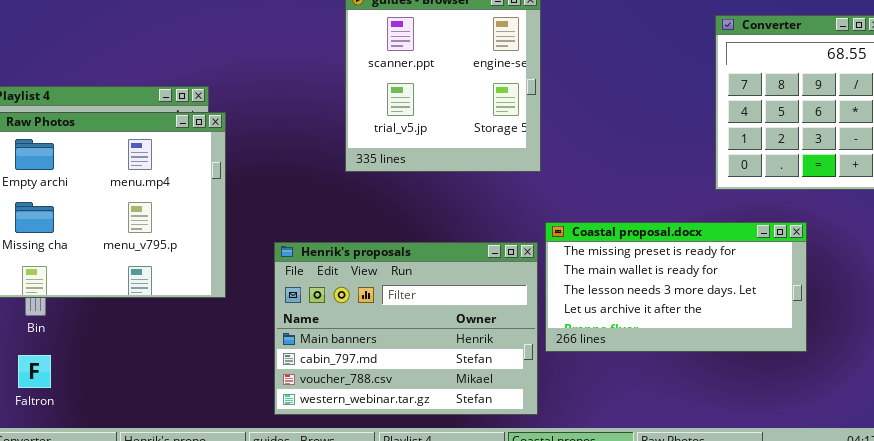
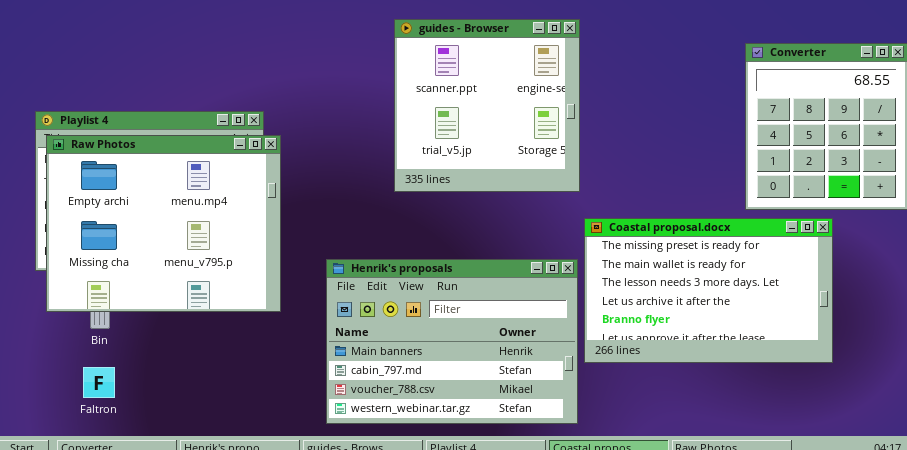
Coastal proposal.docx: [545,222,807,352] -> [584,218,833,363], resized

